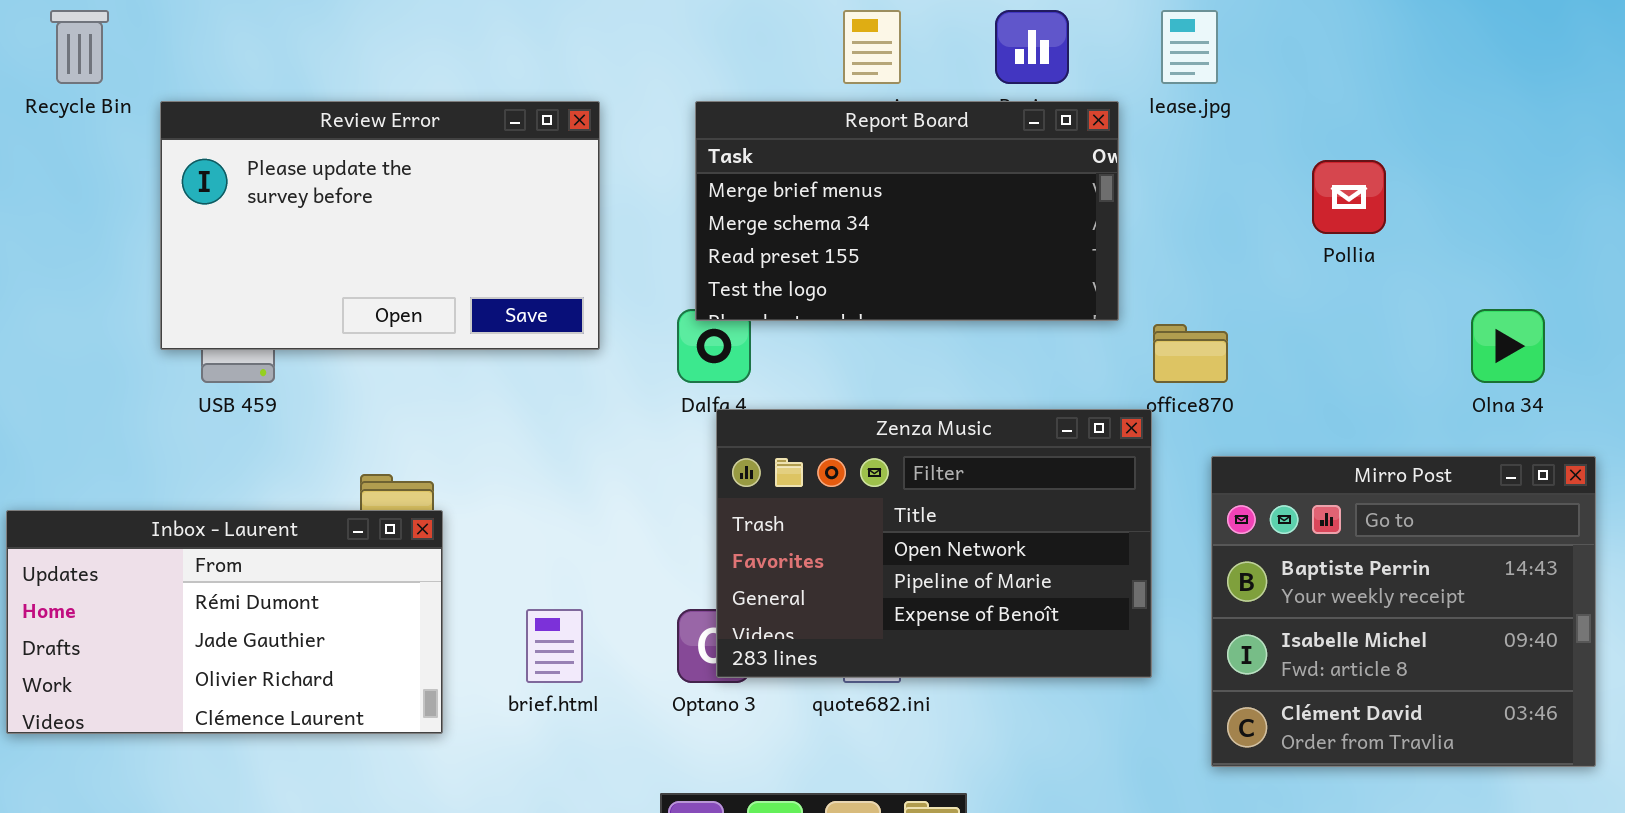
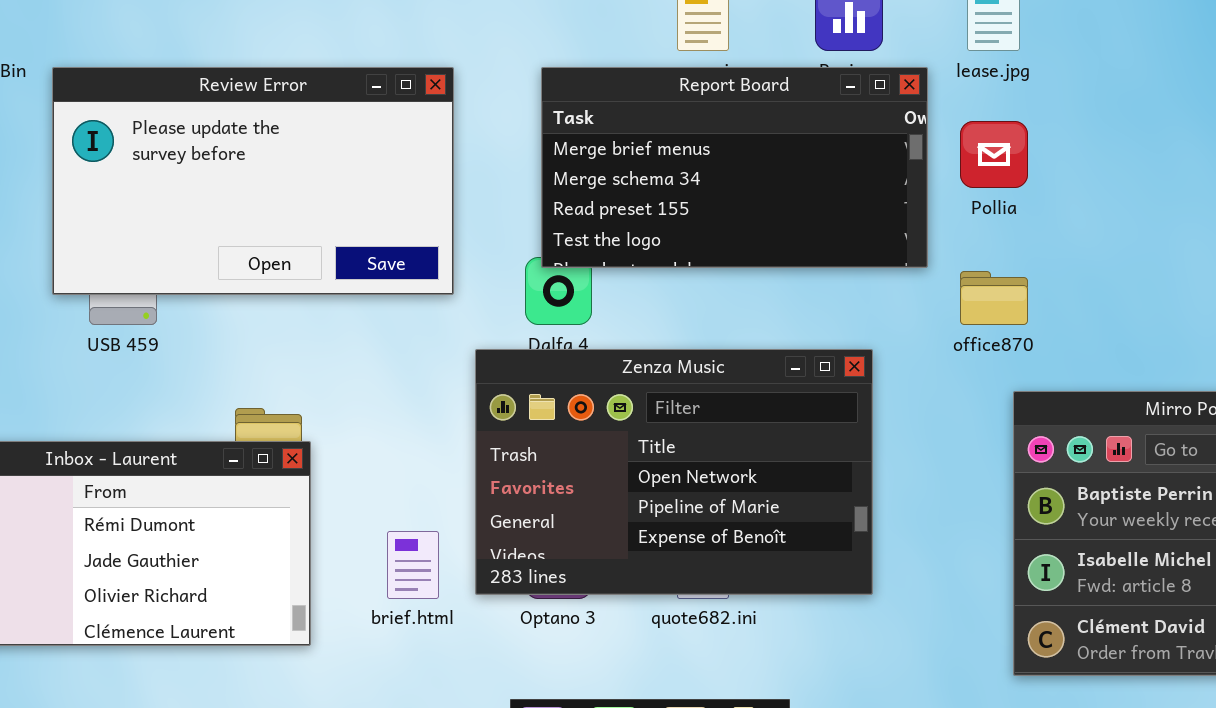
Pollia: [1312,160,1386,234] -> [960,121,1028,188], moved
Zenza Music: [716,409,1152,678] -> [475,349,873,595], moved

